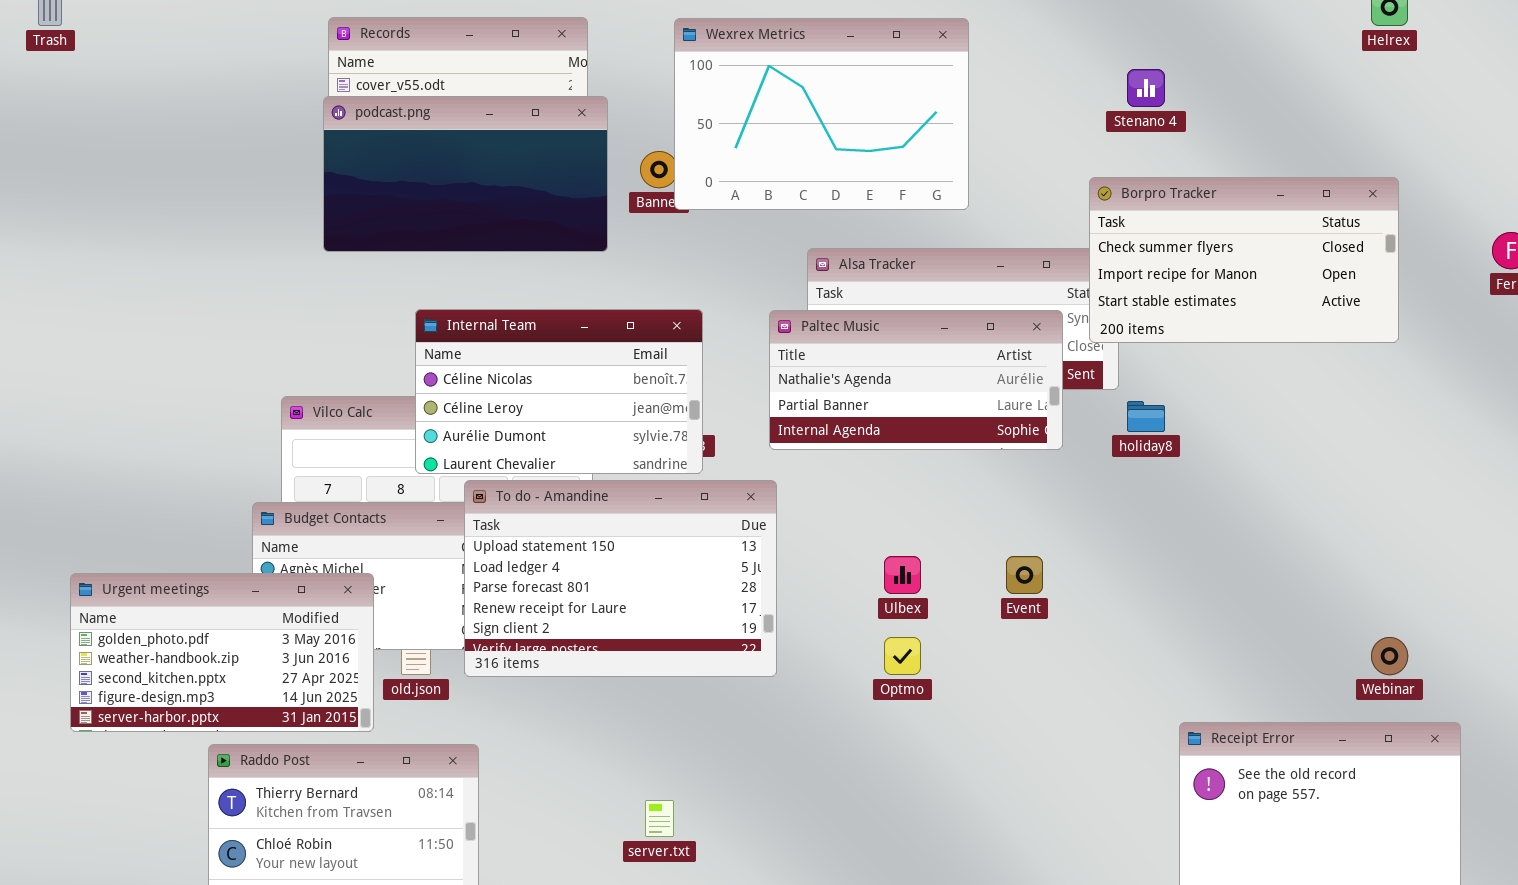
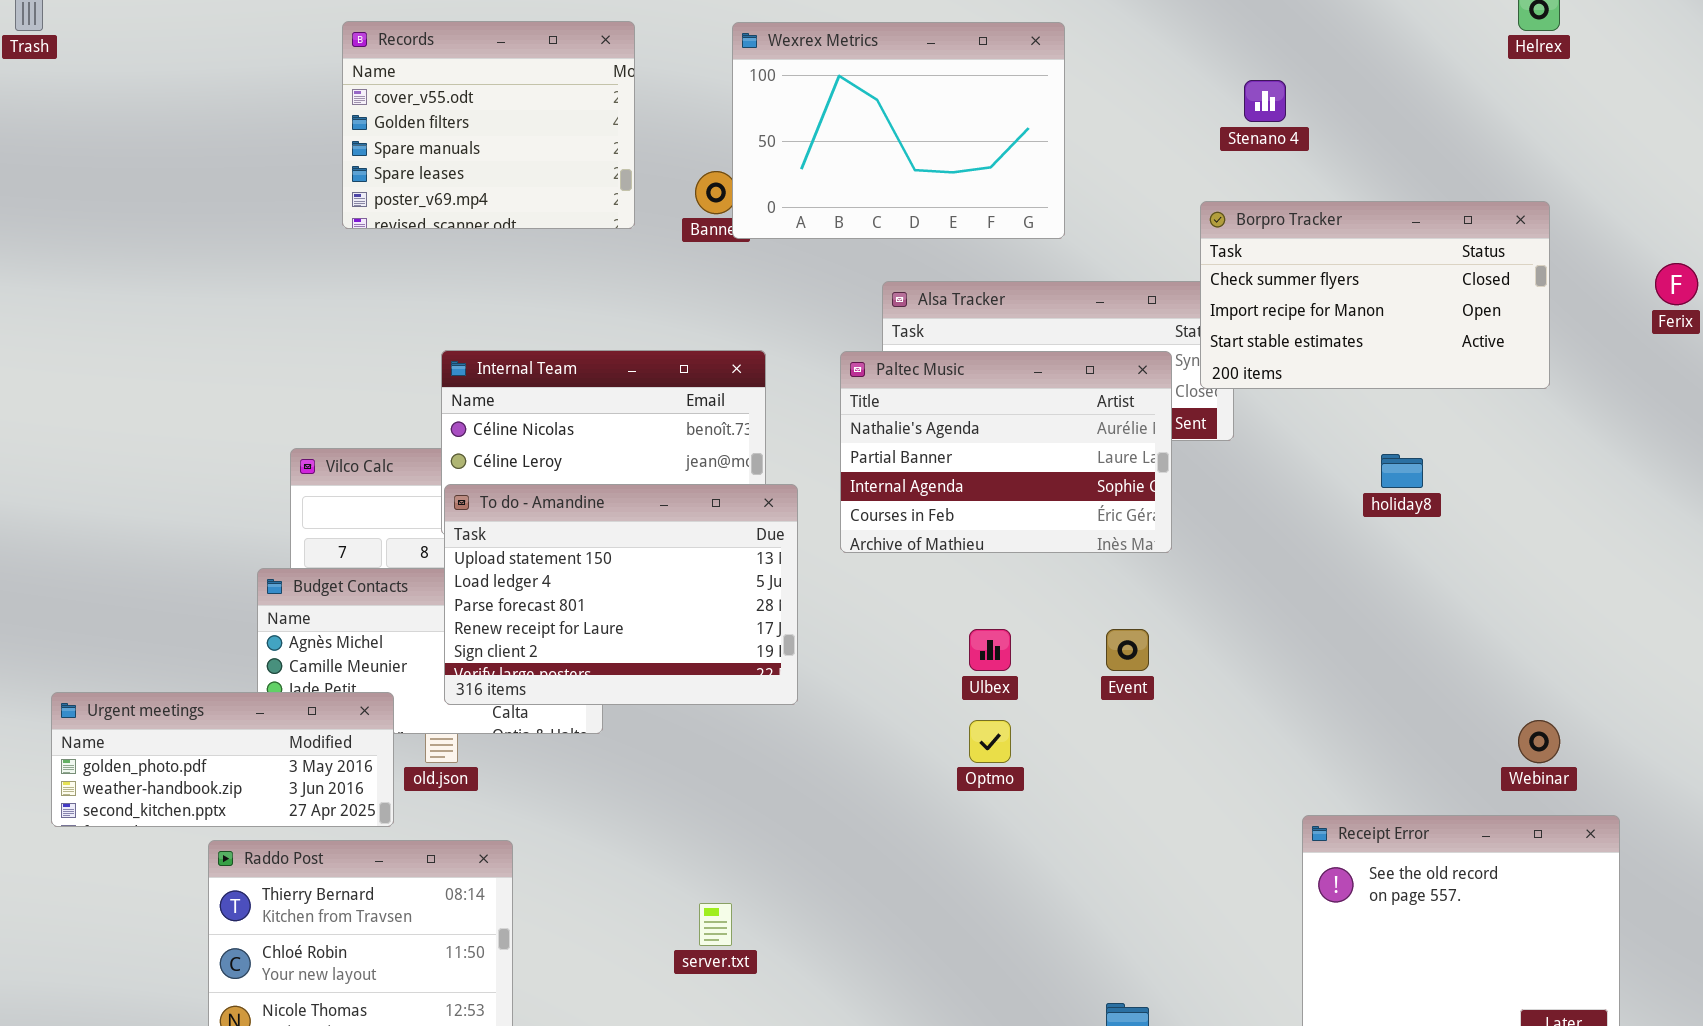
podcast.png: [323,96,608,252] -> none, closed
Paltec Music: [769,310,1063,450] -> [840,351,1172,553], resized
holiday8: [1127,401,1165,432] -> [1381,454,1423,488], moved
To do - Amandine: [464,480,777,677] -> [444,484,798,705], moved
Urgent meetings: [70,573,374,732] -> [51,692,394,827], resized

